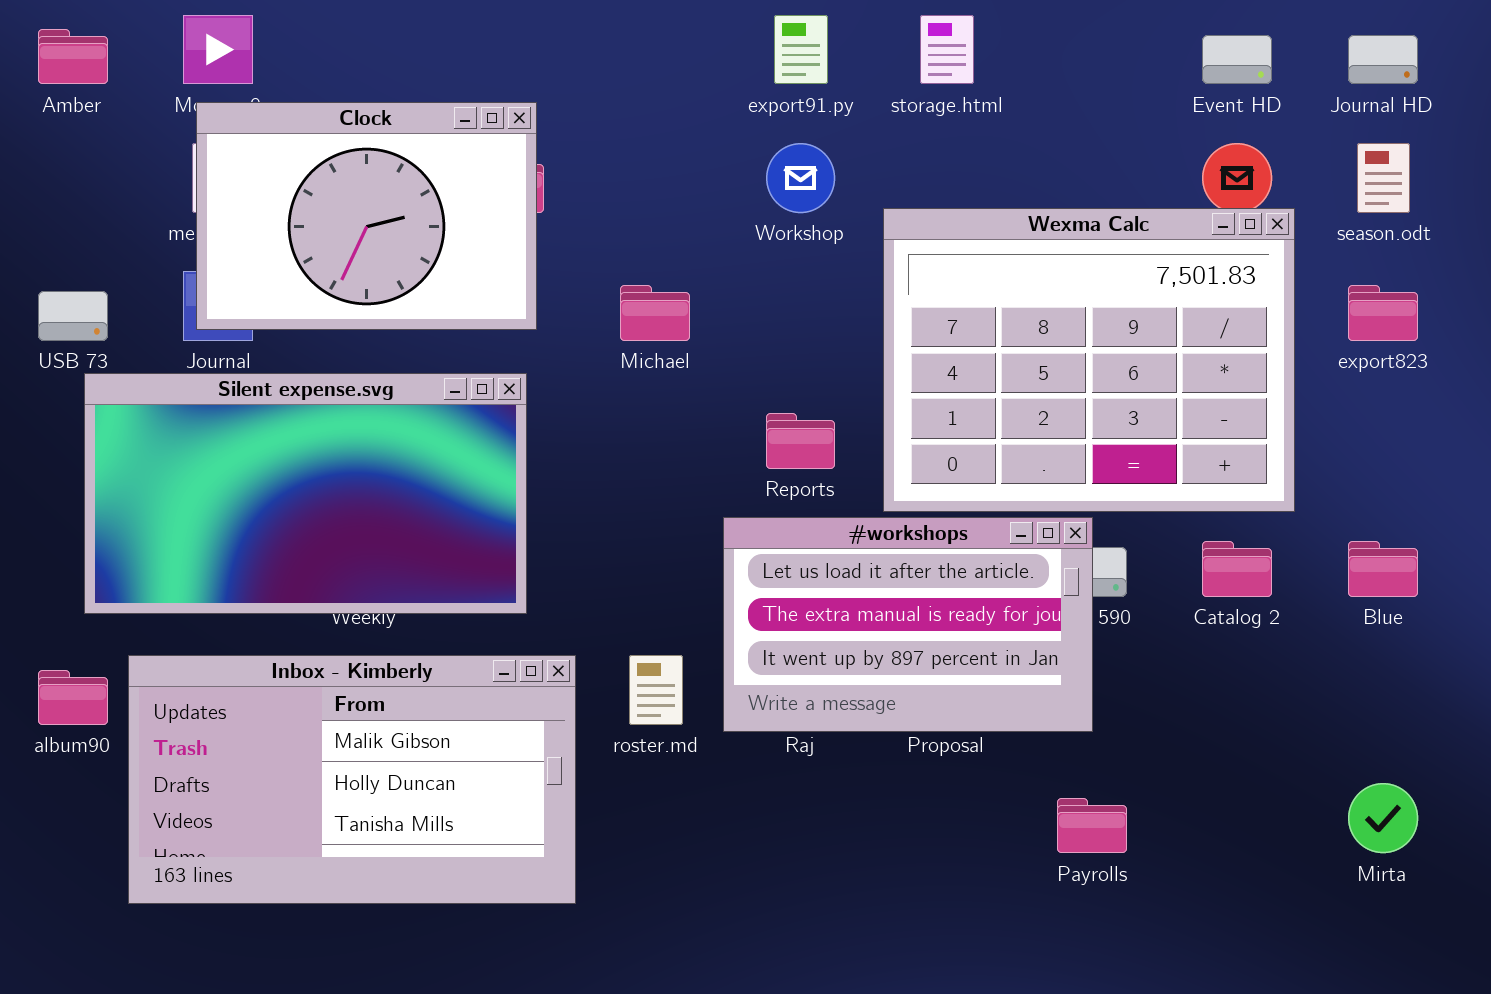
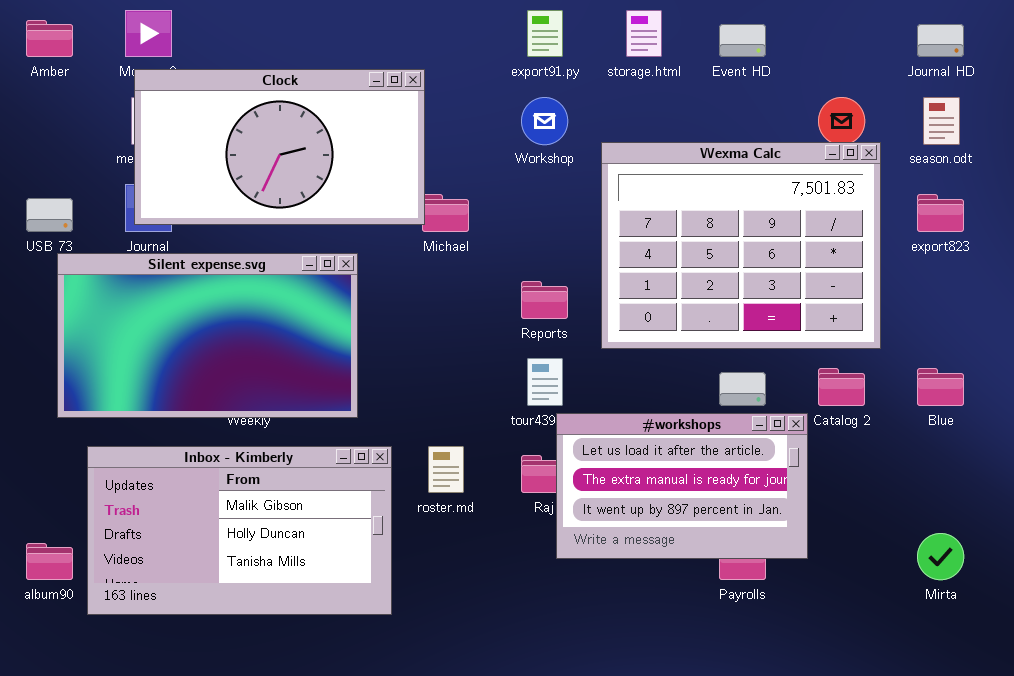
Event HD: [1202,35,1272,84] -> [719,24,766,57], moved
Clock: [196,102,537,330] -> [134,69,425,225], resized
#workshops: [723,517,1093,732] -> [556,413,808,559], moved
album90: [38,670,108,725] -> [26,543,73,580], moved

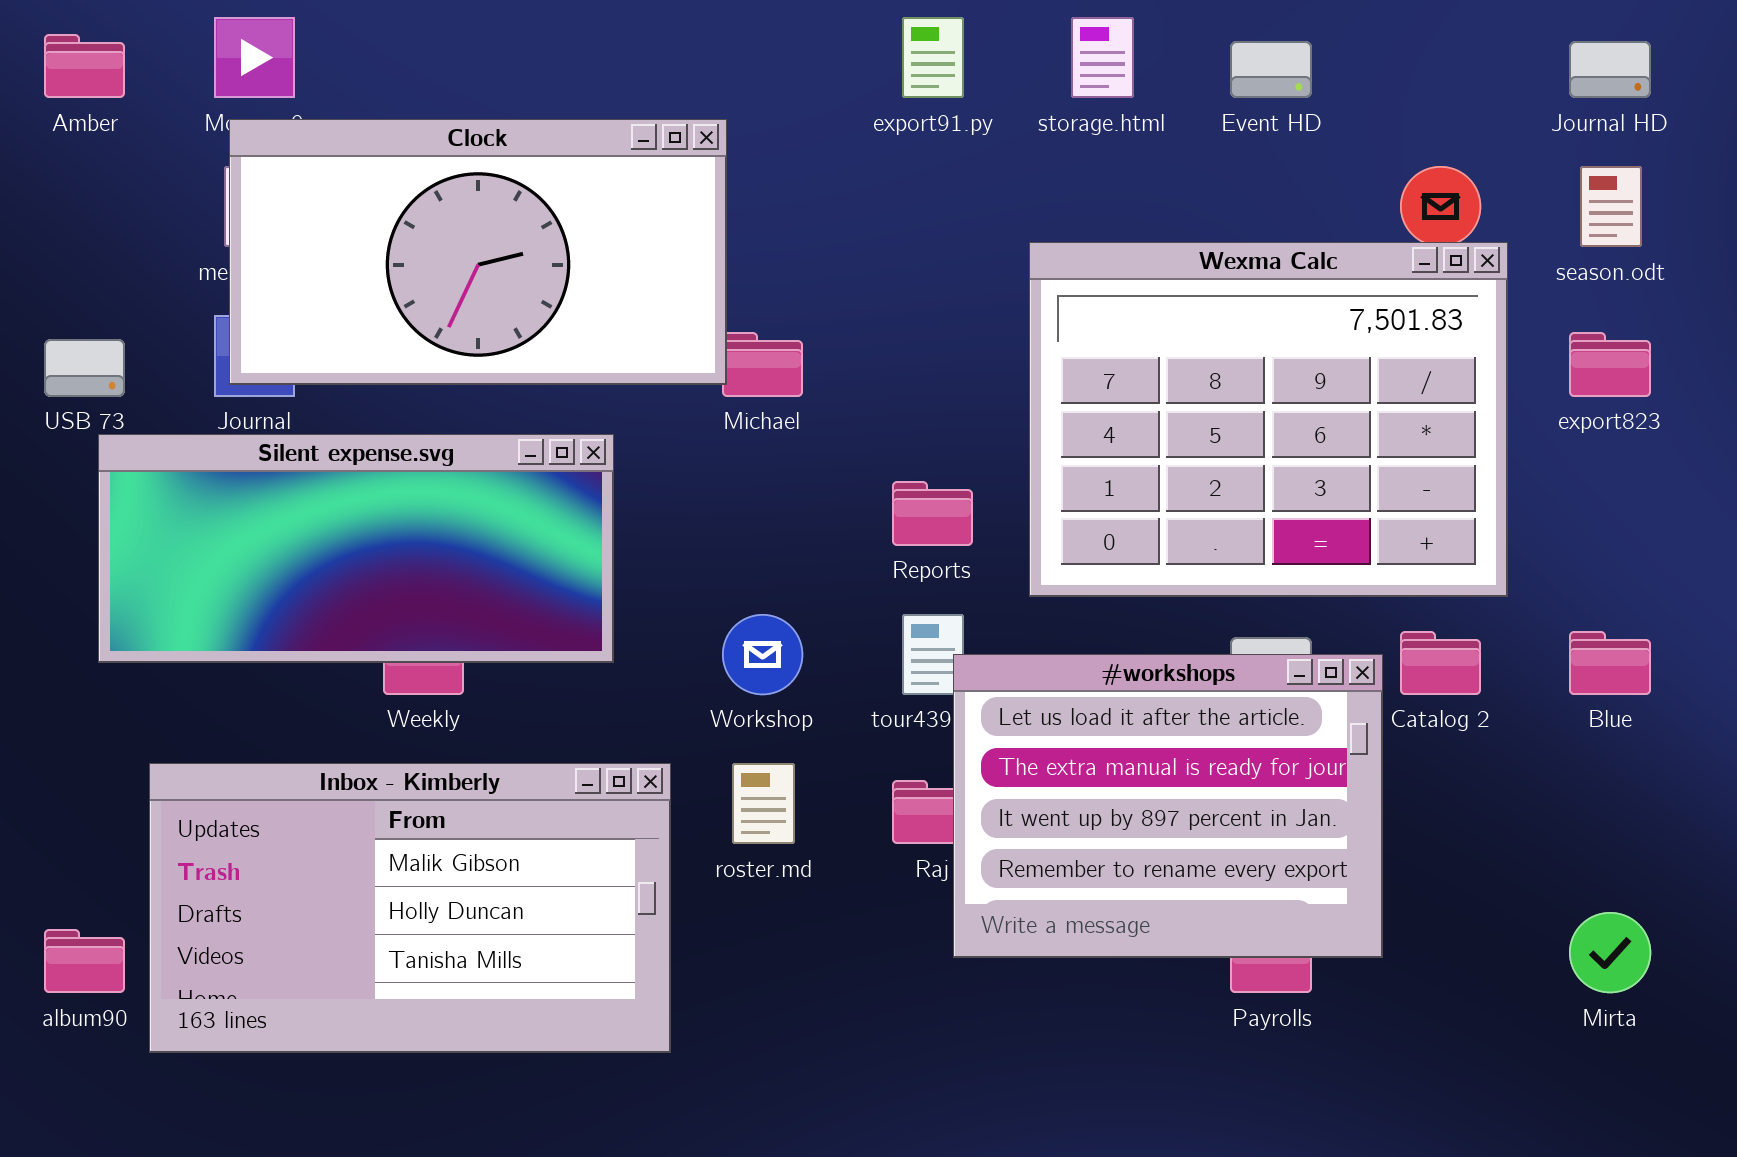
Workshop: [521,97,568,145] -> [722,614,803,695], moved
Silent expense.svg: [57,253,358,418] -> [98,434,614,663], resized
#workshops: [556,413,808,559] -> [953,654,1383,958], resized

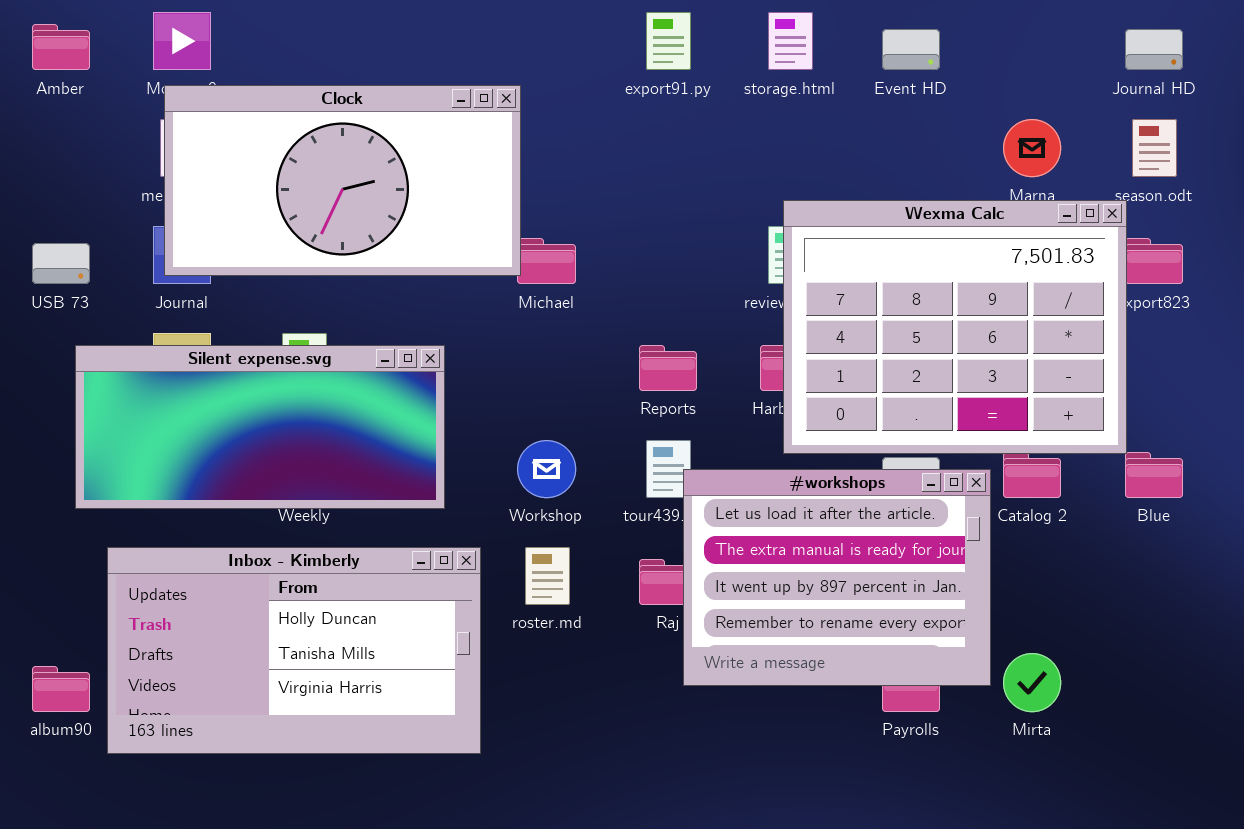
Wexma Calc: [1029,242,1508,597] -> [783,200,1127,454], moved
Silent expense.svg: [98,434,614,663] -> [75,345,445,509], moved
Inbox - Kimberly: [149,763,671,1053] -> [107,547,481,754], scrolled down 1 row
Mirta: [1569,912,1651,993] -> [1003,653,1061,712], moved

